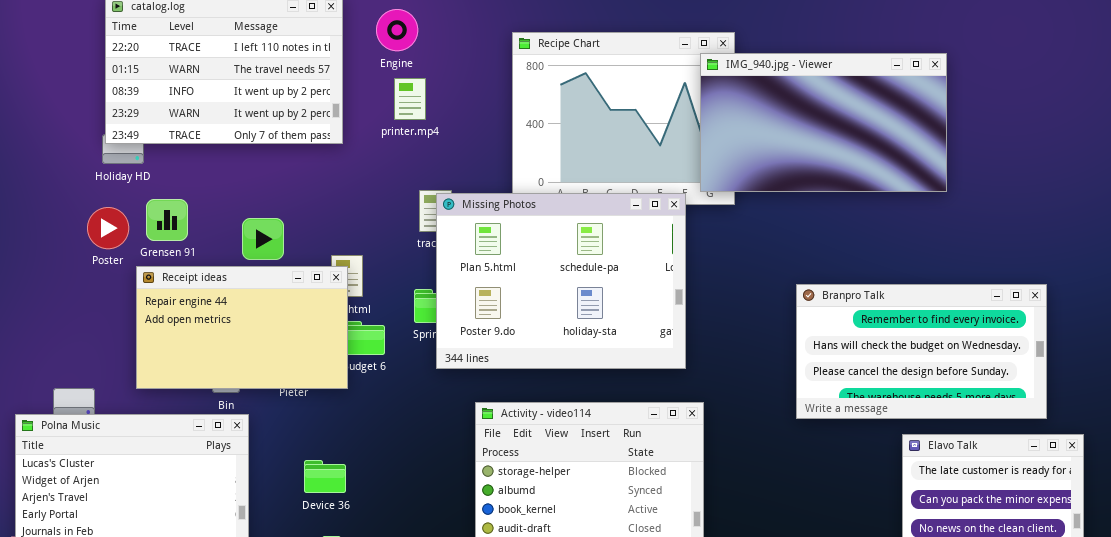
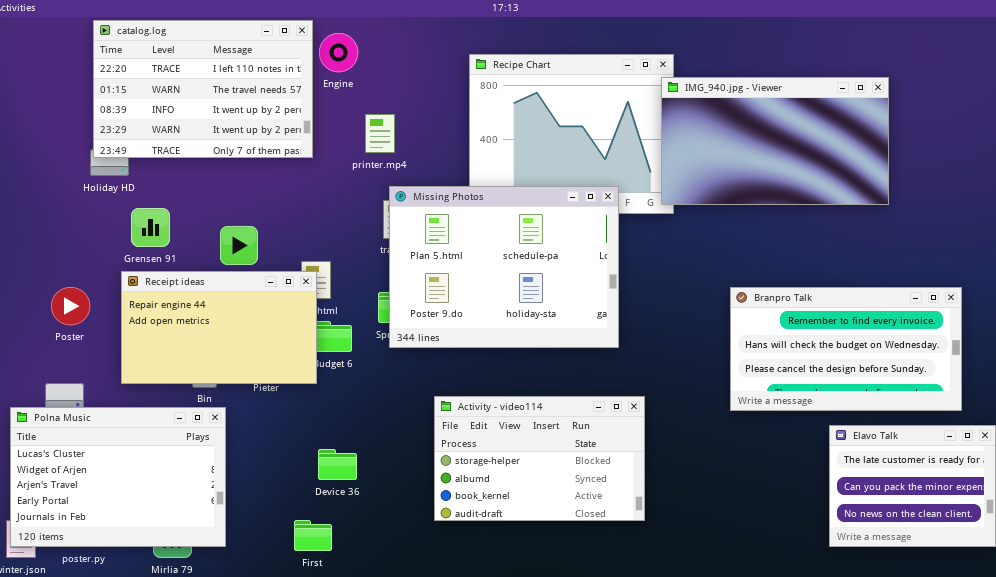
Engine: [376,9,418,51] -> [319,33,358,72], moved
IMG_940.jpg - Viewer: [700,53,947,192] -> [661,77,889,205], moved
printer.mp4: [394,78,426,120] -> [365,114,395,153], moved
Missing Photos: [436,193,686,369] -> [389,186,619,348], moved
Poster: [87,207,129,249] -> [51,287,90,325], moved
Device 36: [304,460,346,493] -> [318,449,357,480], moved

